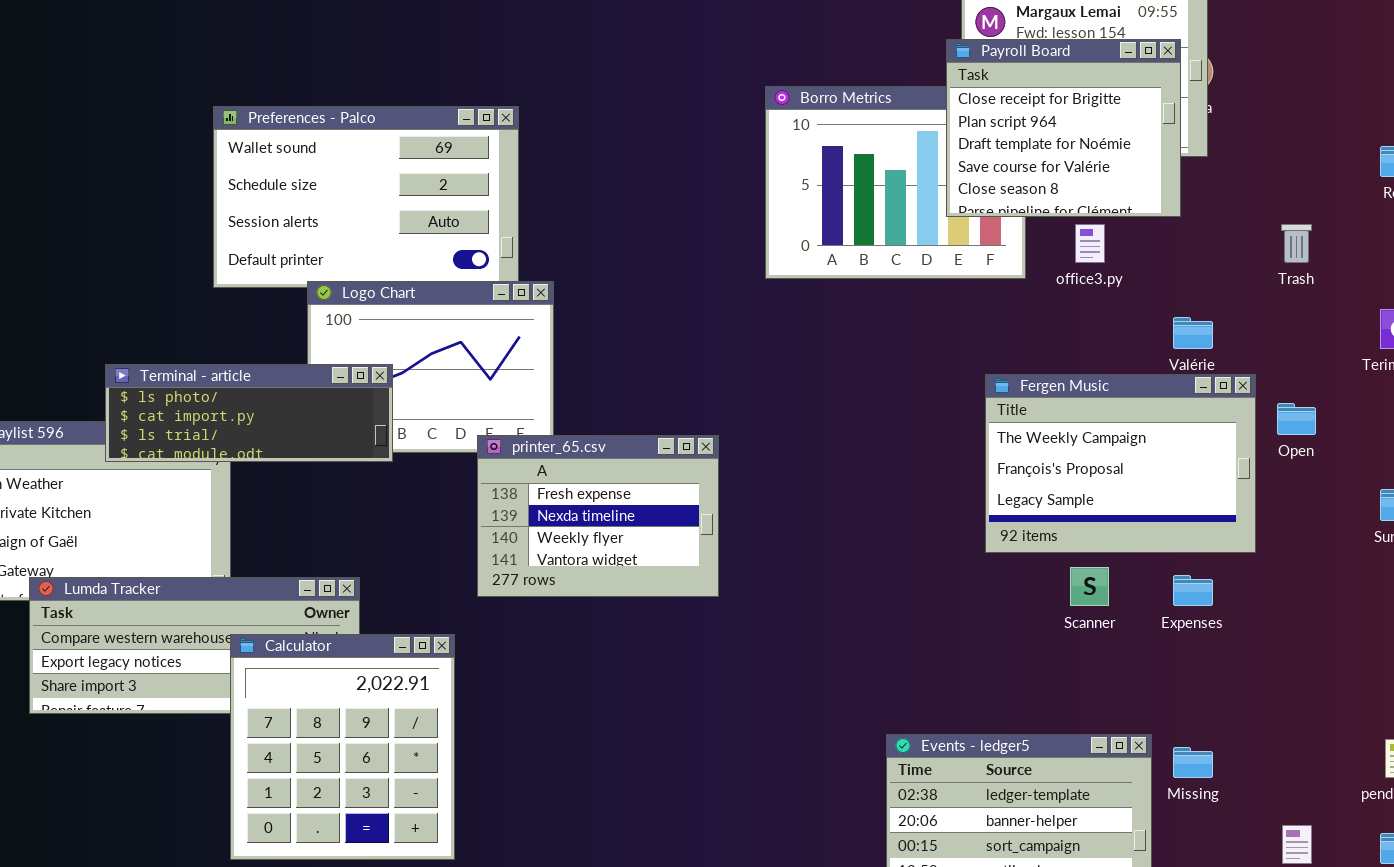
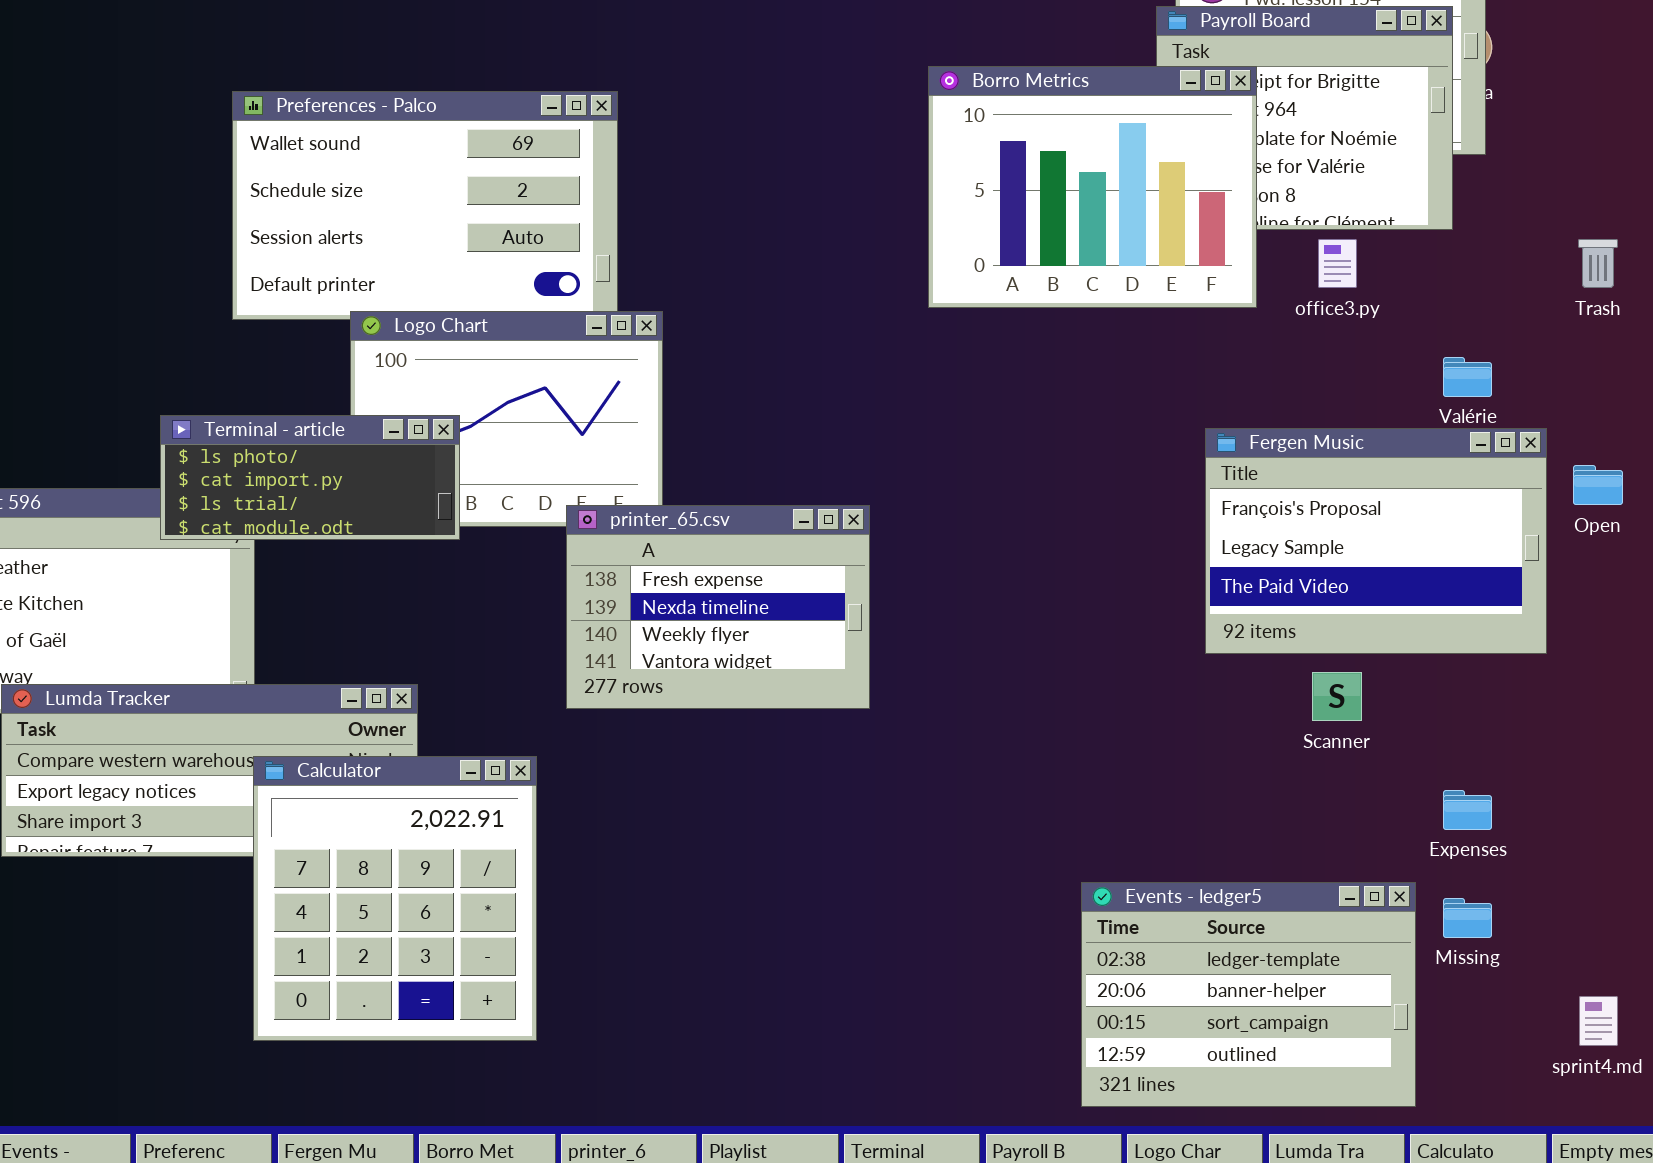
Borro Metrics: [765,86,1026,279] -> [928,66,1257,308], raised
Terminal - article: [105,364,393,462] -> [160,415,460,540], resized
Fergen Music: [985,374,1256,553] -> [1205,428,1547,654], scrolled down 1 row
Expenses: [1173,575,1213,606] -> [1443,790,1492,830], moved

